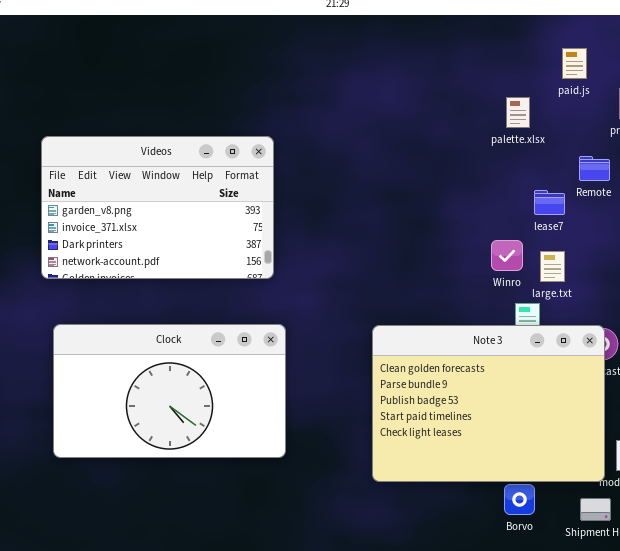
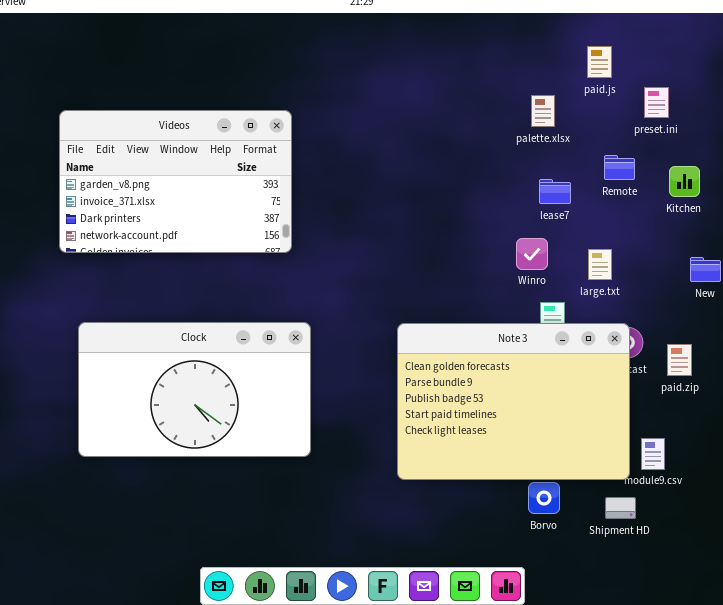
Videos: [41,136,274,279] -> [59,110,292,253], moved
lease7: [534,190,565,215] -> [539,179,571,204], moved
large.txt: [540,251,565,282] -> [588,249,612,280], moved

